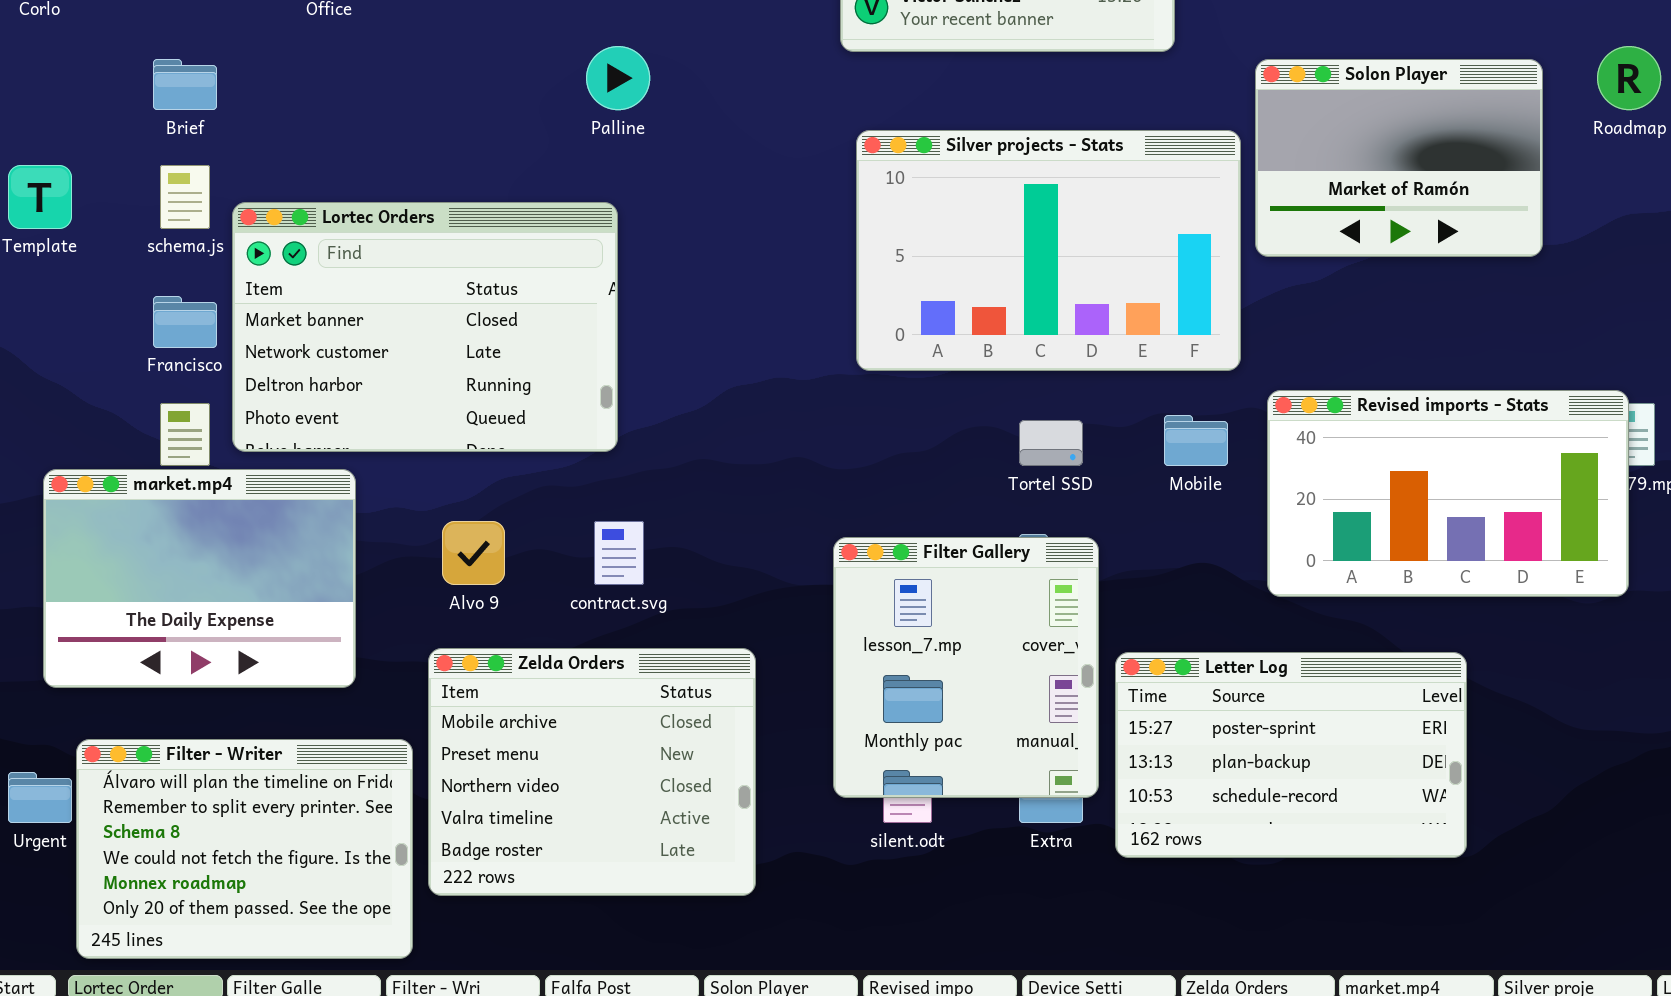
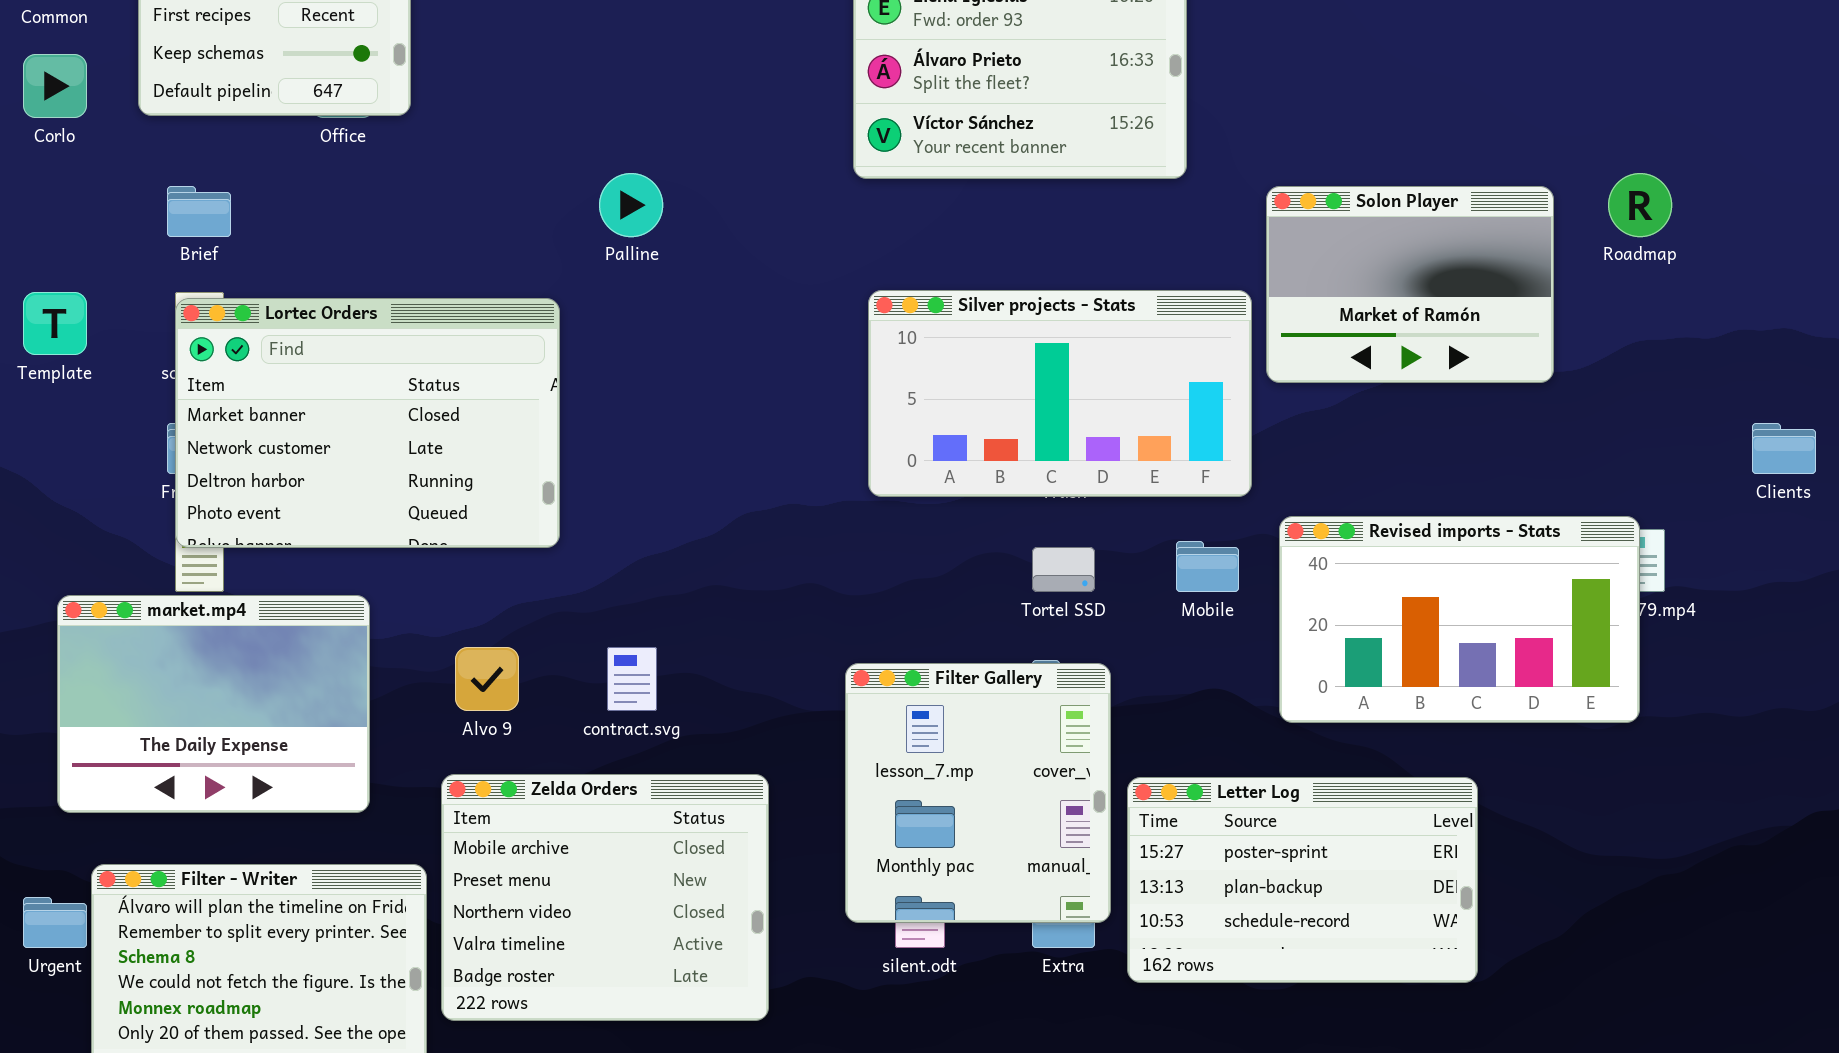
Silver projects - Stats: [856,130,1241,371] -> [868,290,1252,497], resized
Lortec Orders: [232,202,618,452] -> [175,298,560,548], moved

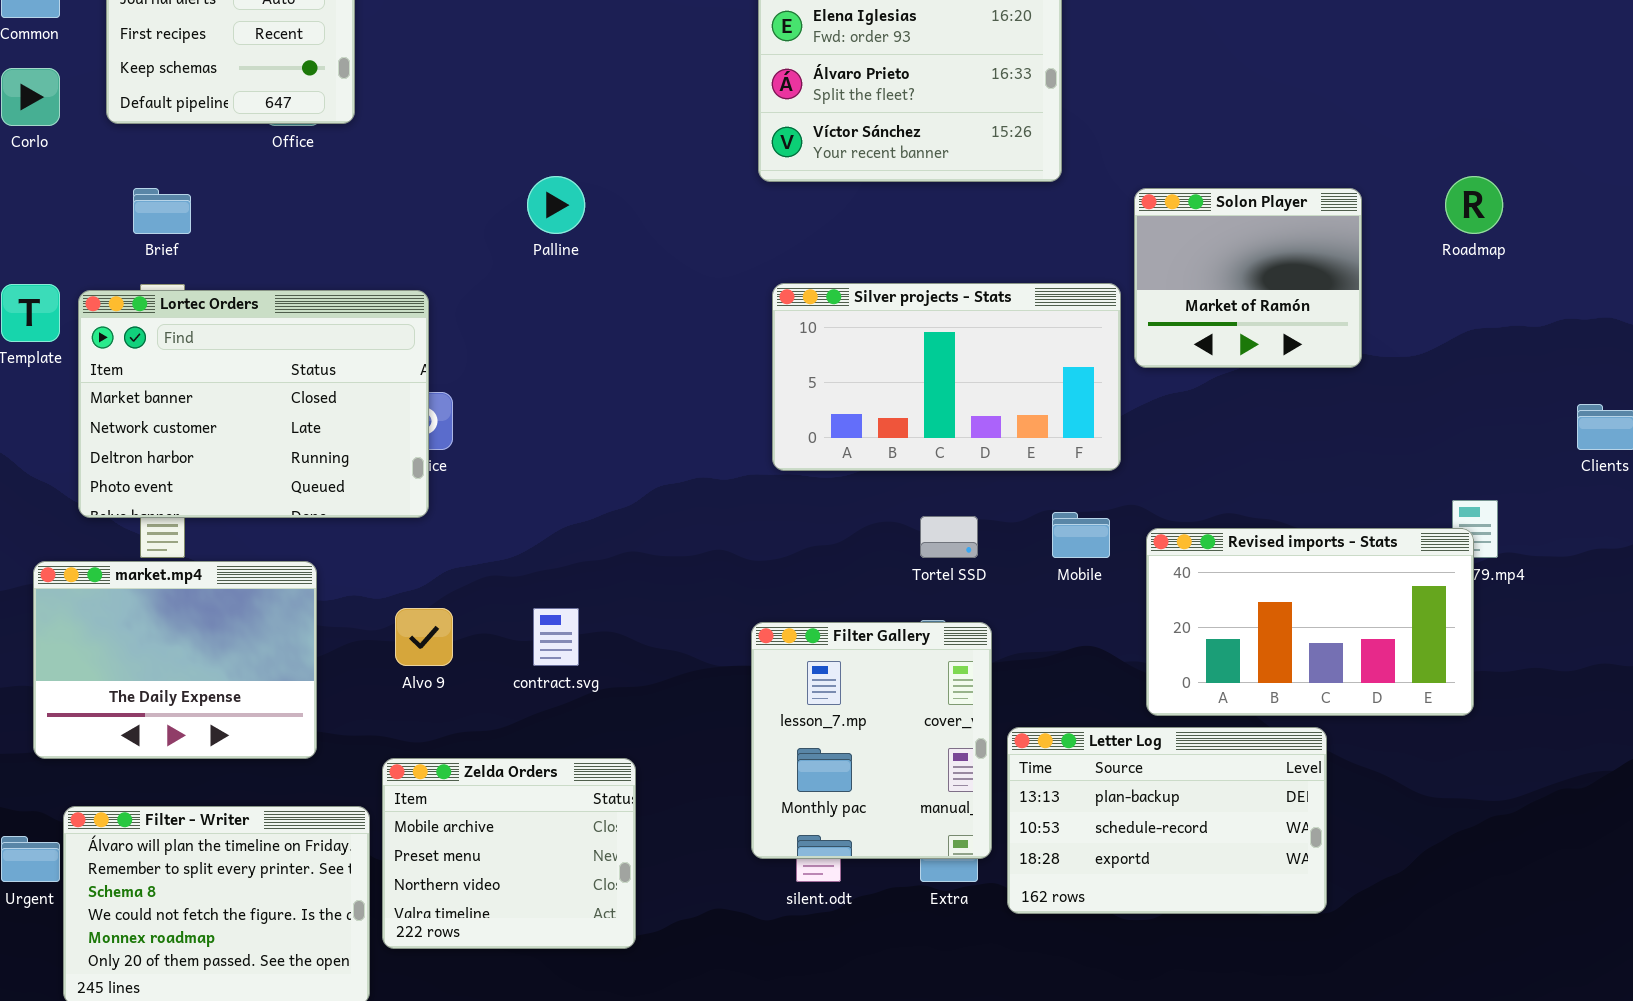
Solon Player: [1266,186,1554,383] -> [1134,188,1362,368], resized
Lortec Orders: [175,298,560,548] -> [78,290,429,518], moved
Revised imports - Stats: [1279,516,1640,723] -> [1146,528,1474,716], moved
Zelda Orders: [441,774,769,1021] -> [382,758,636,949], resized
Letter Log: [1127,777,1478,983] -> [1007,727,1327,914], scrolled down 1 row

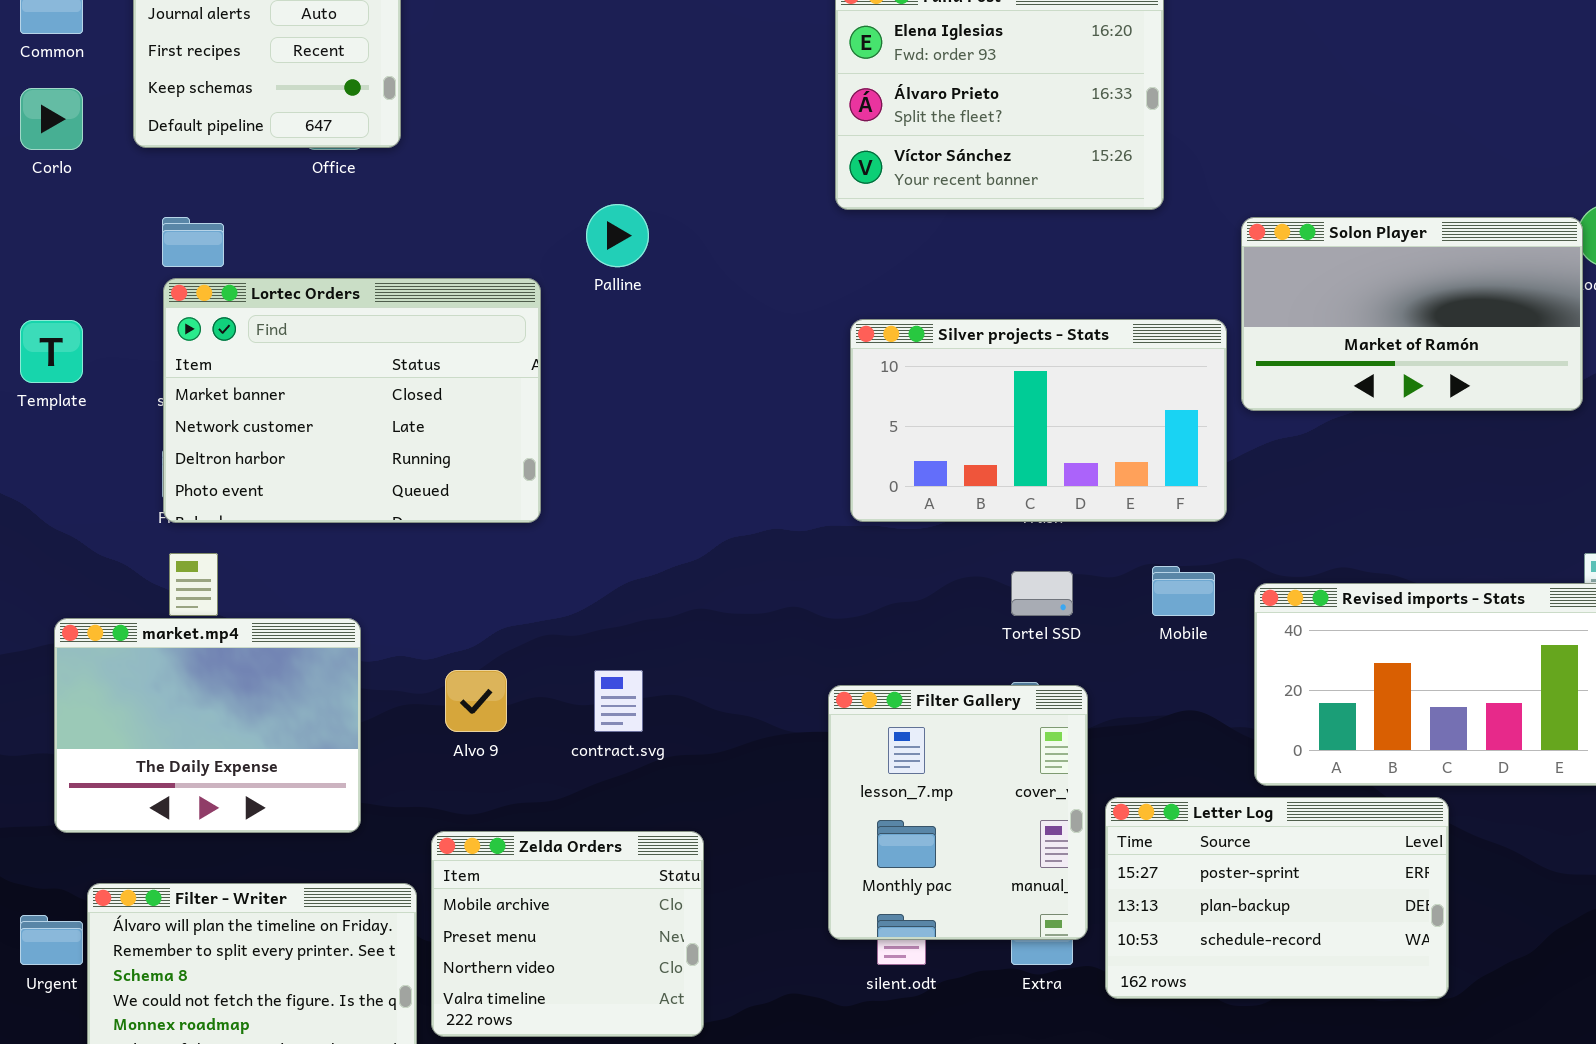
Solon Player: [1134,188,1362,368] -> [1241,217,1583,411], resized
Lortec Orders: [78,290,429,518] -> [163,278,541,523], moved
Letter Log: [1007,727,1327,914] -> [1105,797,1449,999], scrolled up 1 row

